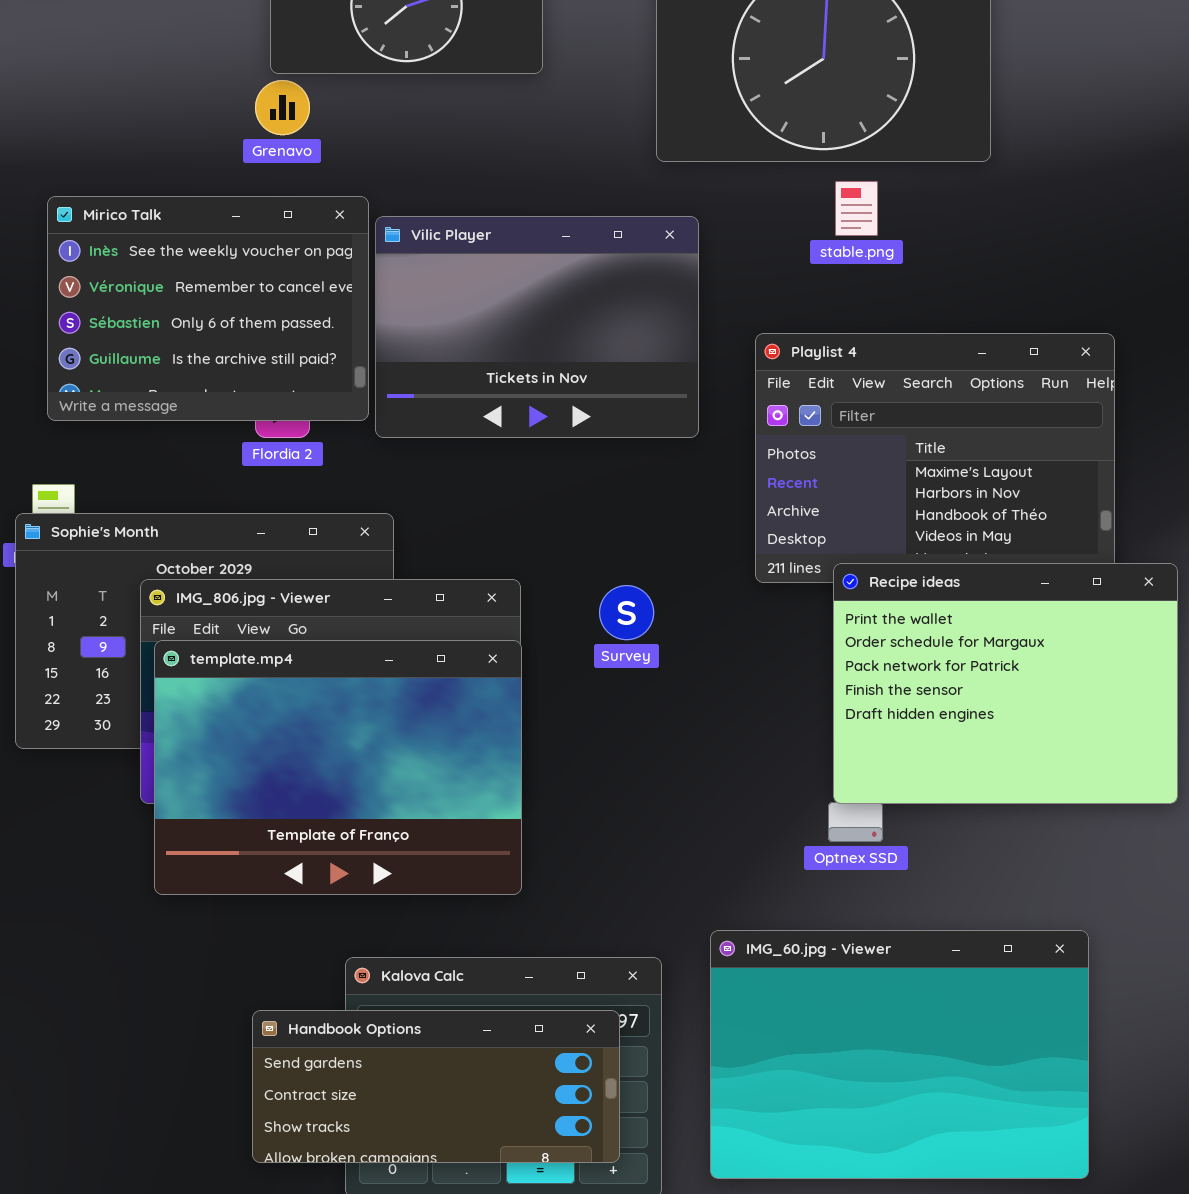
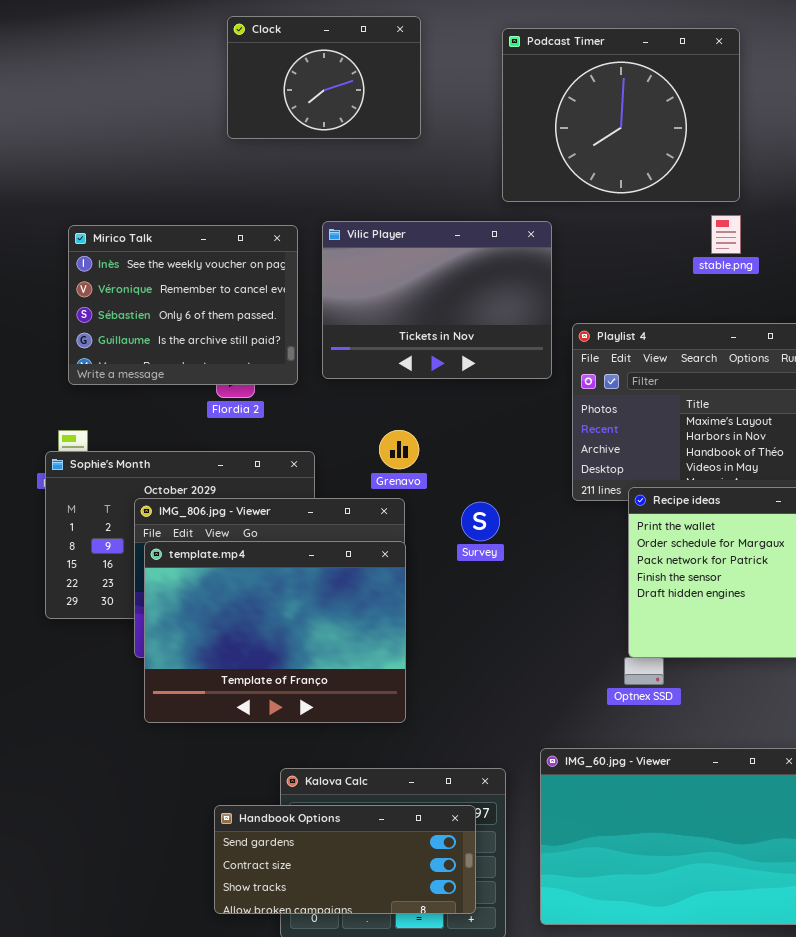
Grenavo: [255,80,310,135] -> [379,430,419,469], moved
stable.png: [835,181,878,236] -> [711,215,741,254], moved
Vilic Player: [375,216,699,438] -> [322,221,552,379], moved

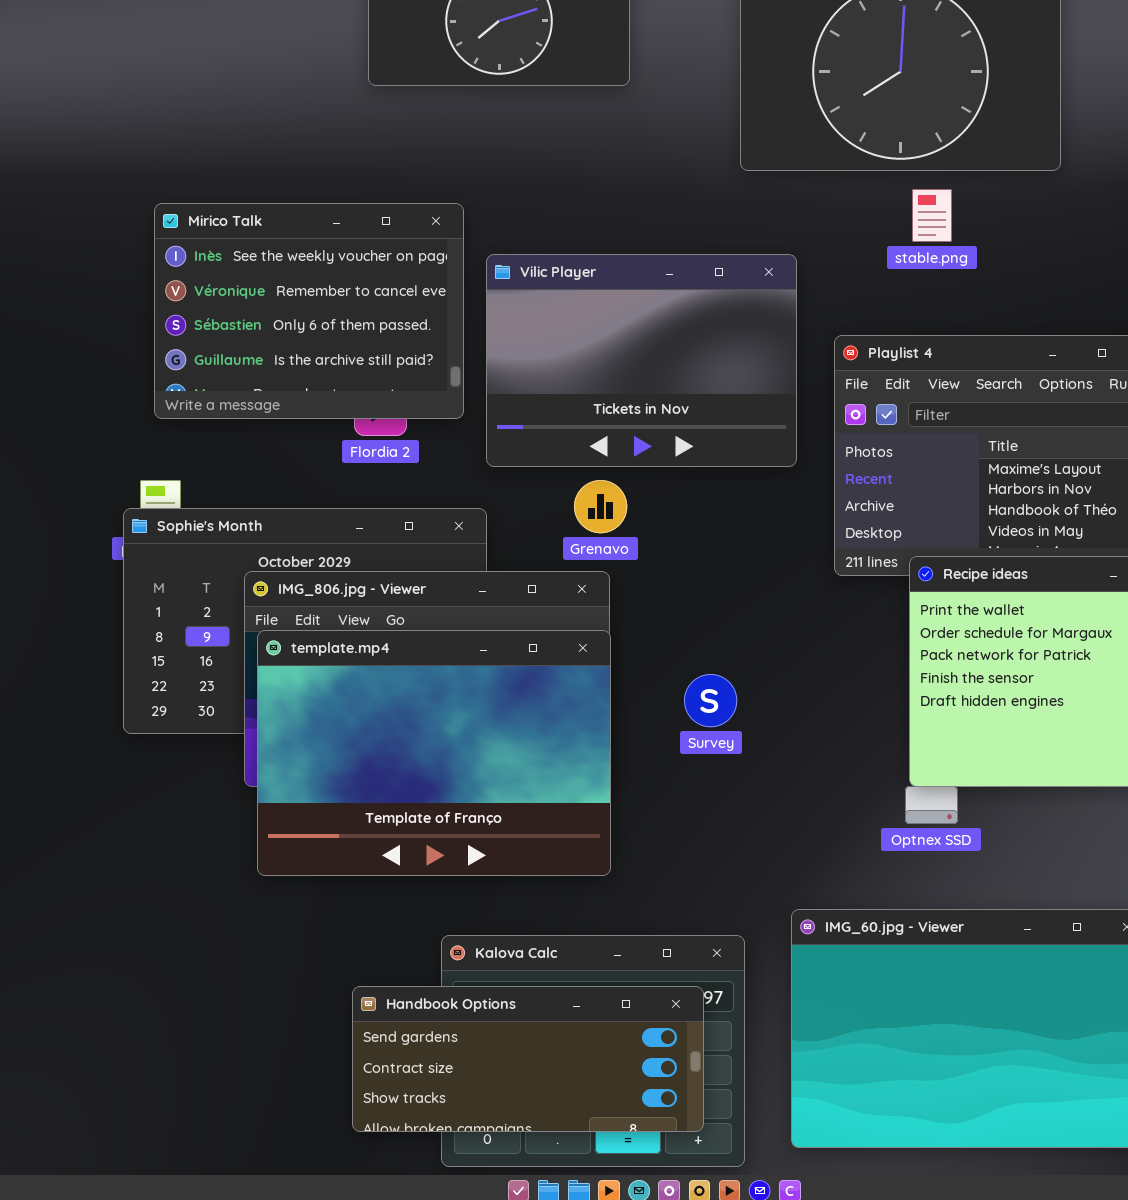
stable.png: [711,215,741,254] -> [912,189,952,242], moved
Vilic Player: [322,221,552,379] -> [486,254,797,467], moved
Survey: [461,502,500,541] -> [684,674,737,727], moved

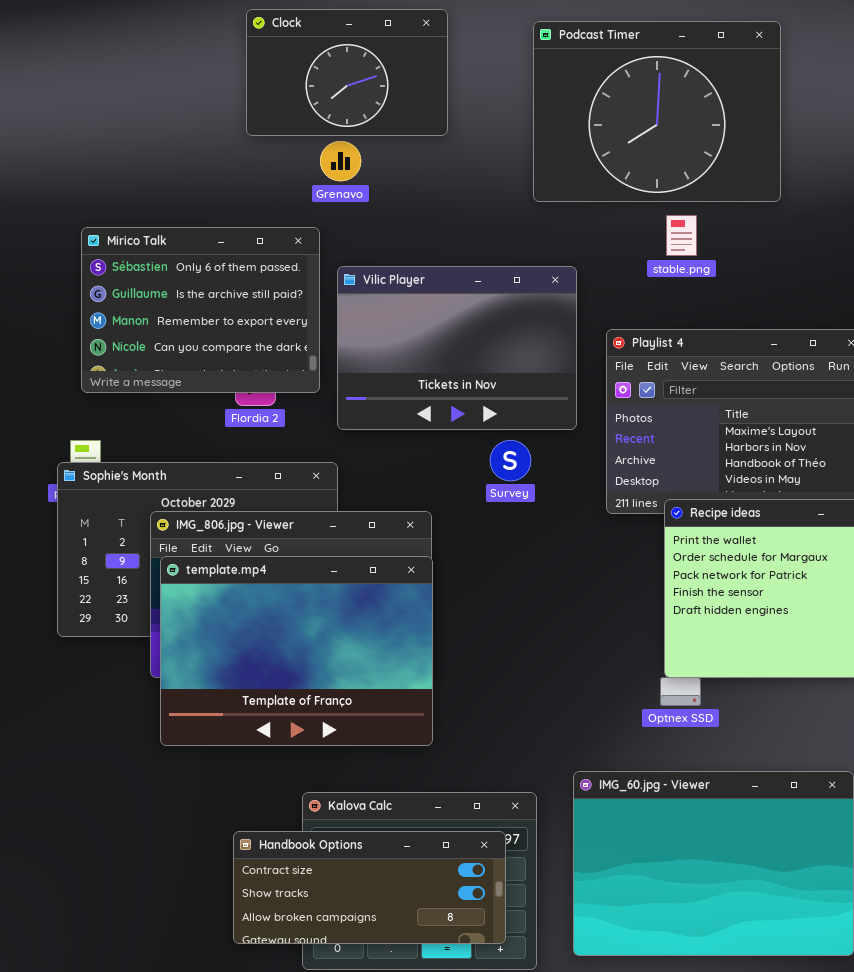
Mirico Talk: [154,203,464,419] -> [81,227,320,393], scrolled down 2 rows
Grenavo: [574,480,627,533] -> [320,141,361,181], moved
Survey: [684,674,737,727] -> [490,440,531,481], moved
Handbook Options: [352,986,704,1132] -> [233,831,506,944], scrolled down 1 row

